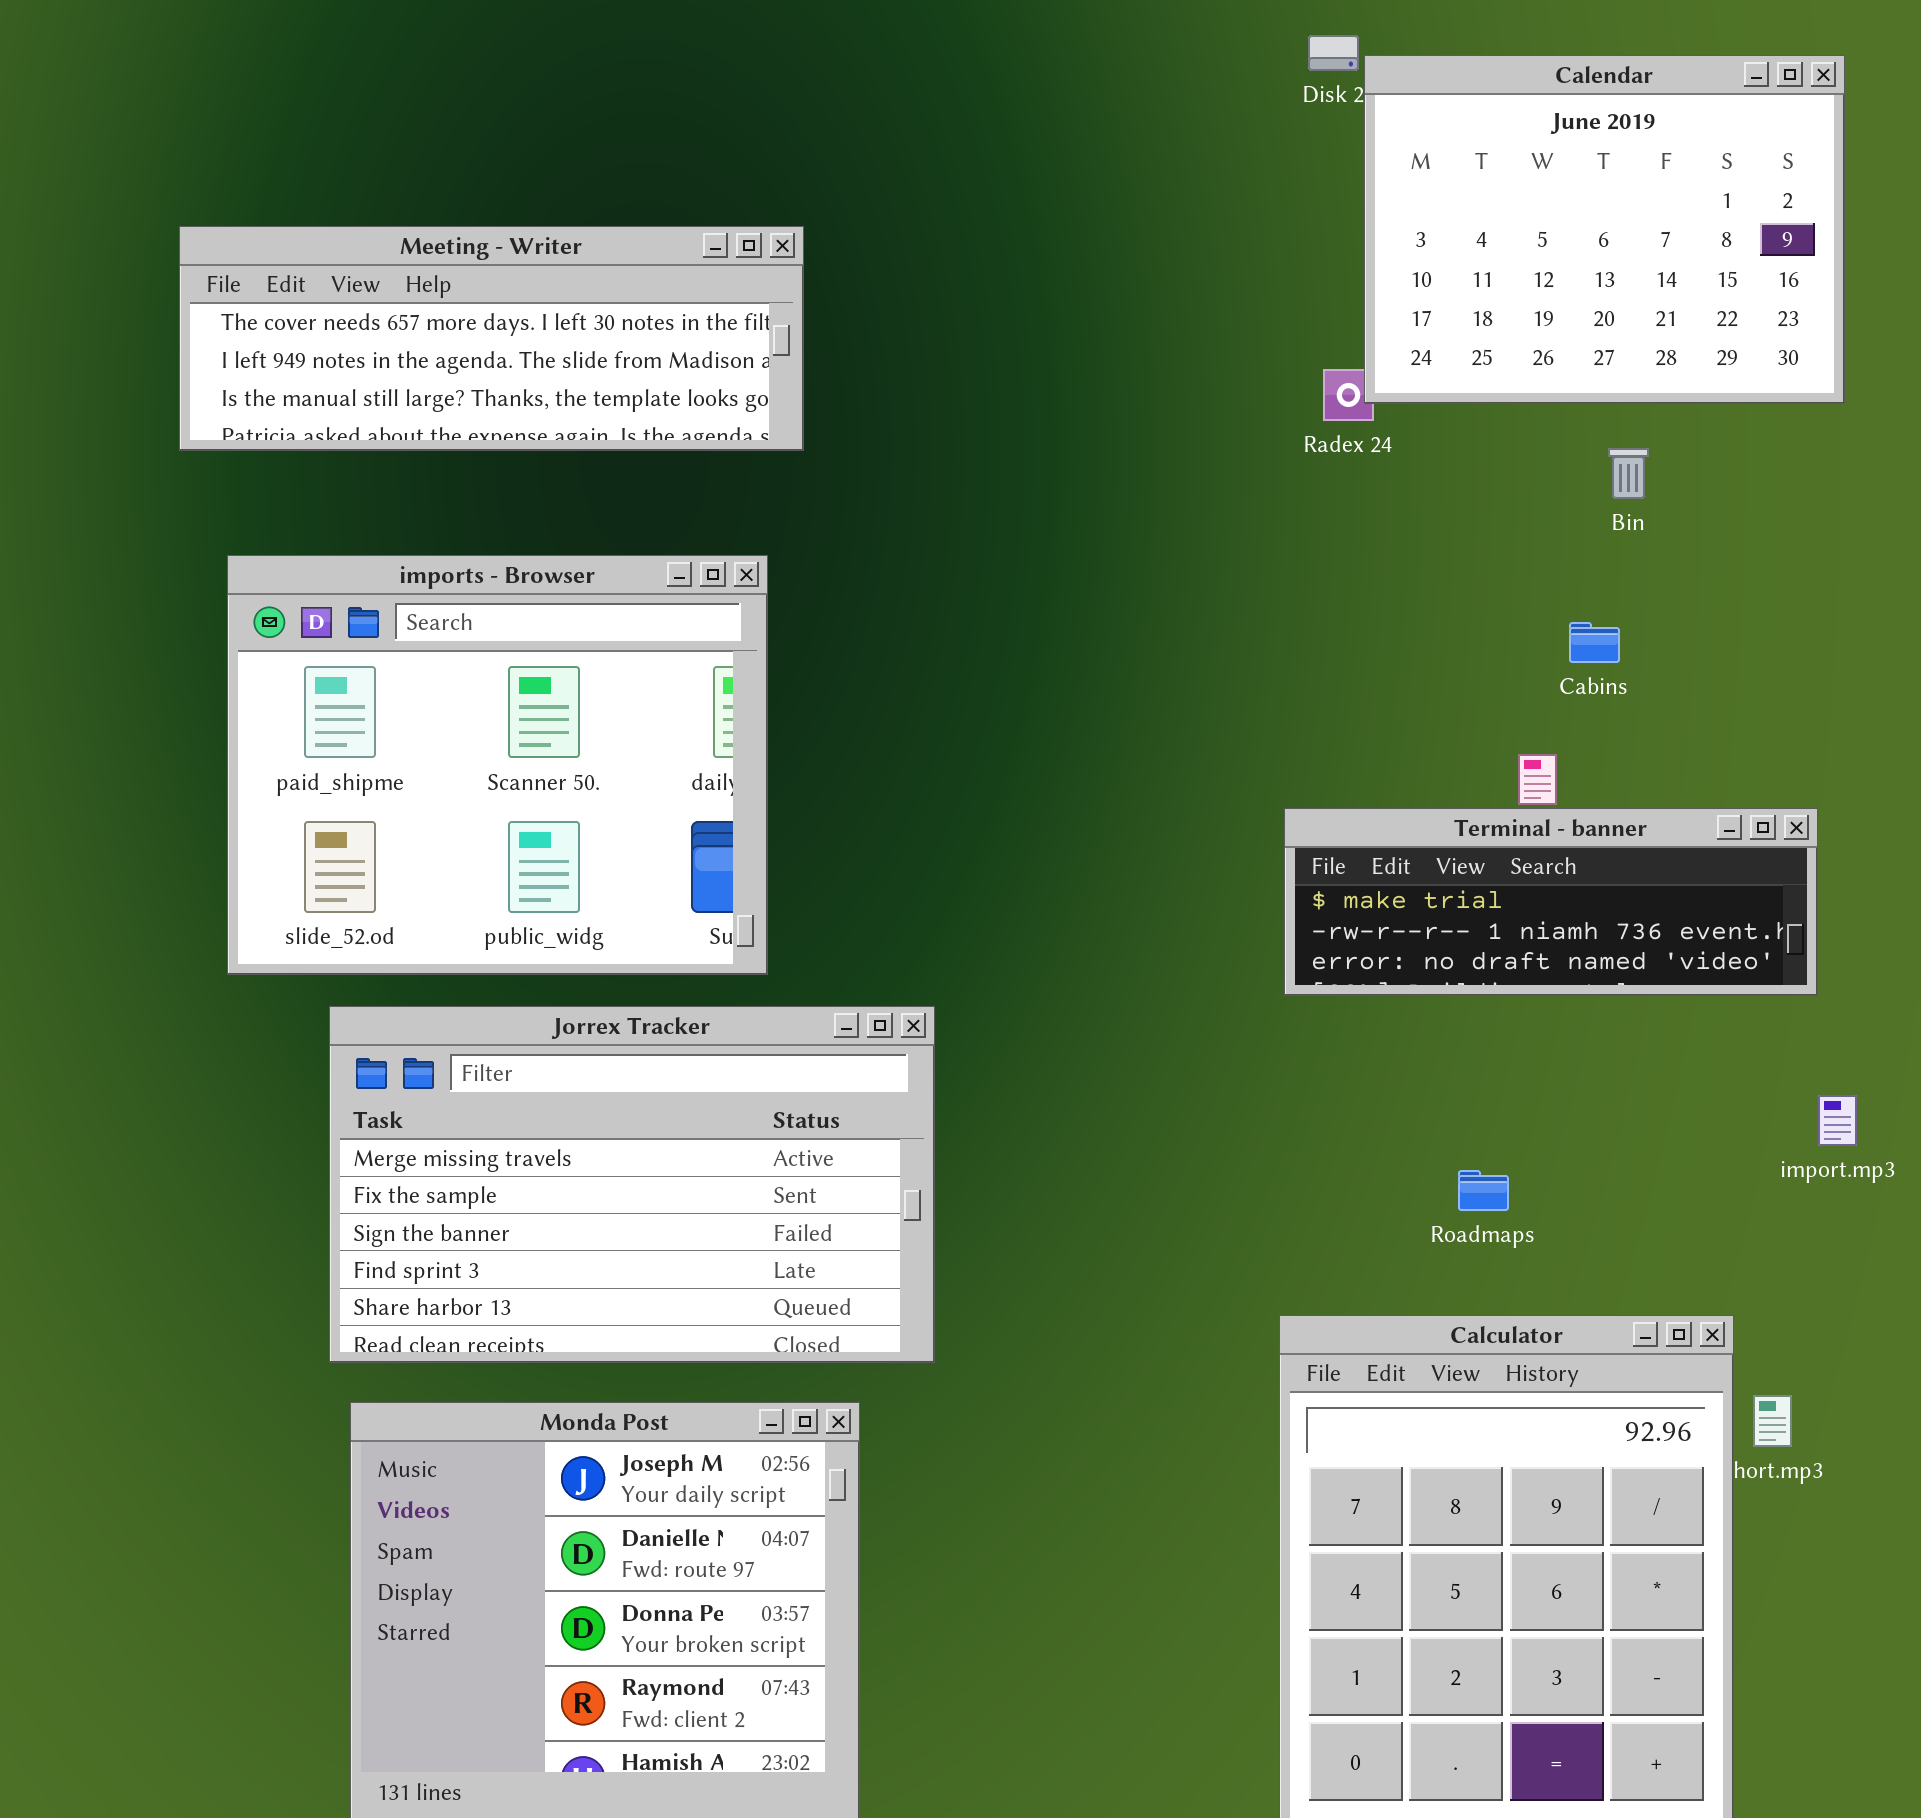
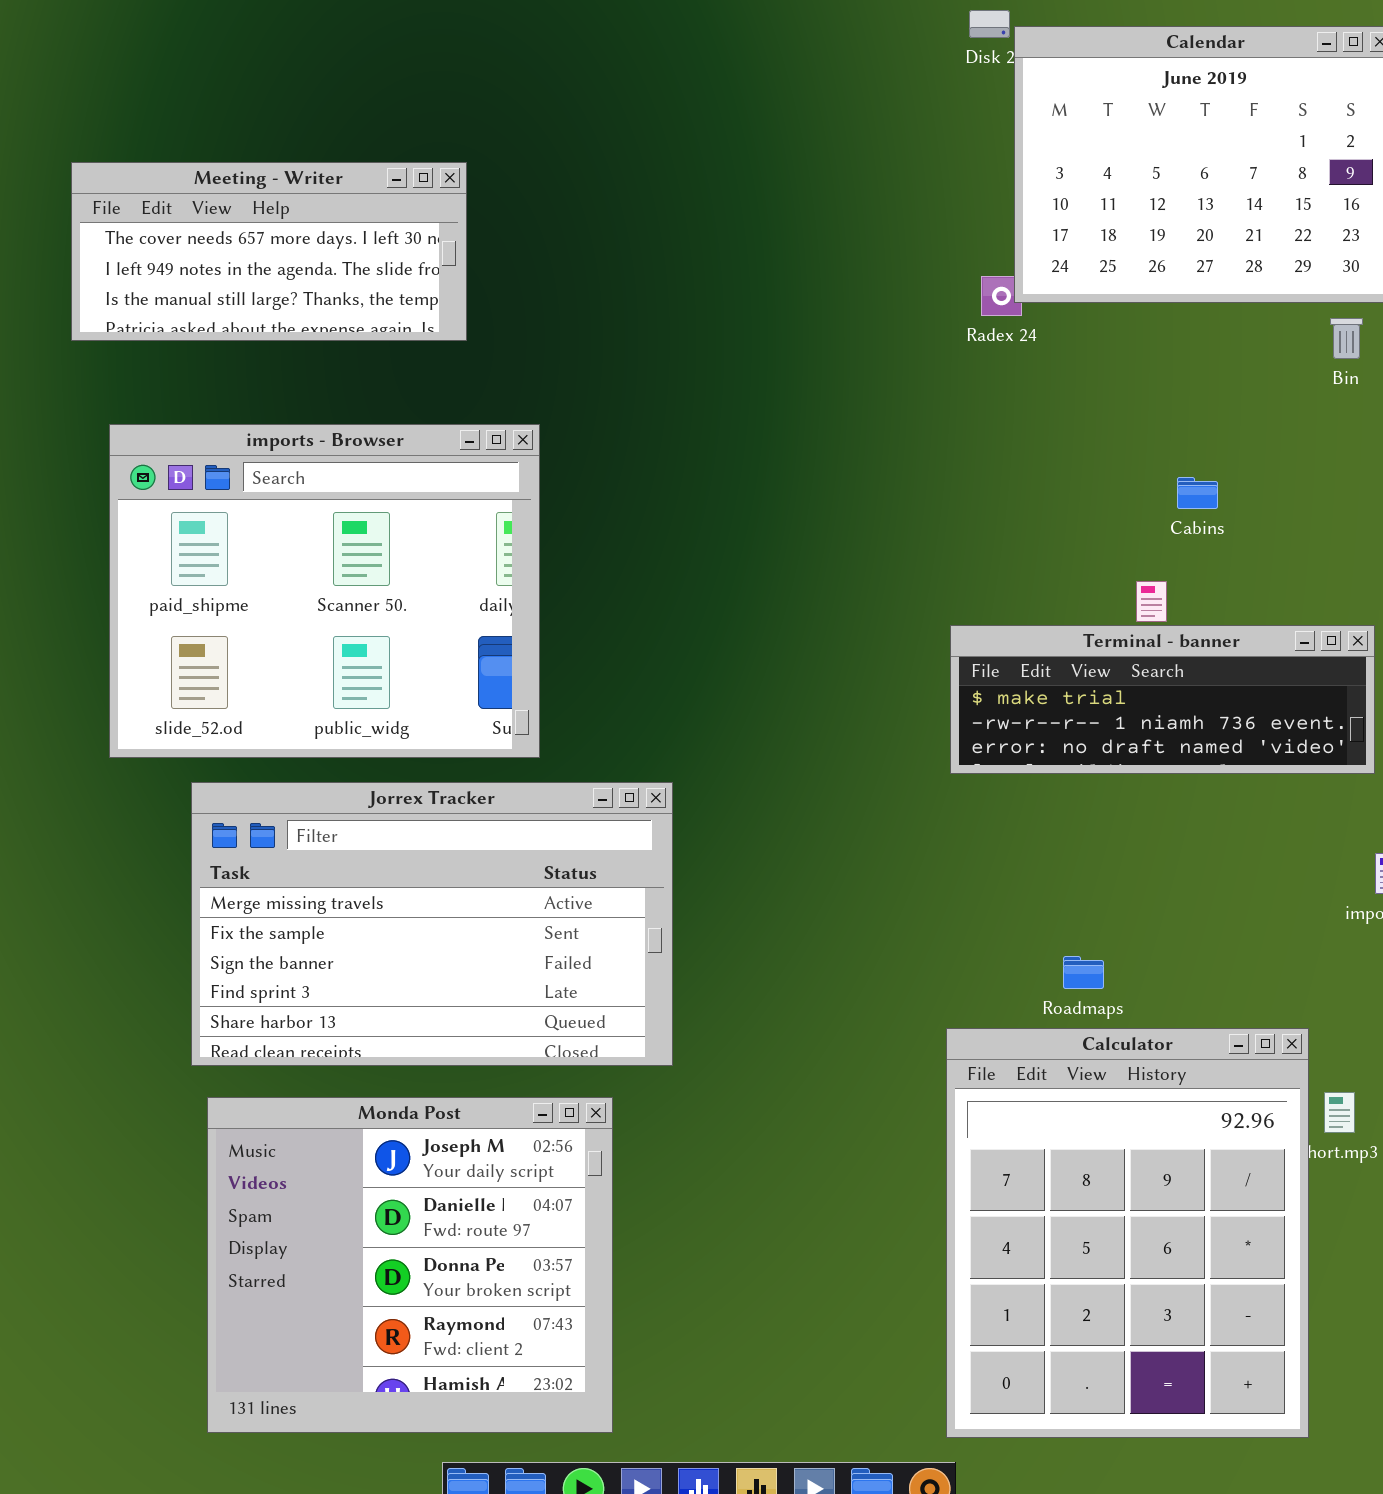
Meeting - Writer: [179,226,804,451] -> [71,162,467,341], resized
Bin: [1608,448,1649,499] -> [1330,318,1363,359], moved
Roadmaps: [1458,1170,1509,1211] -> [1063,956,1104,989], moved

